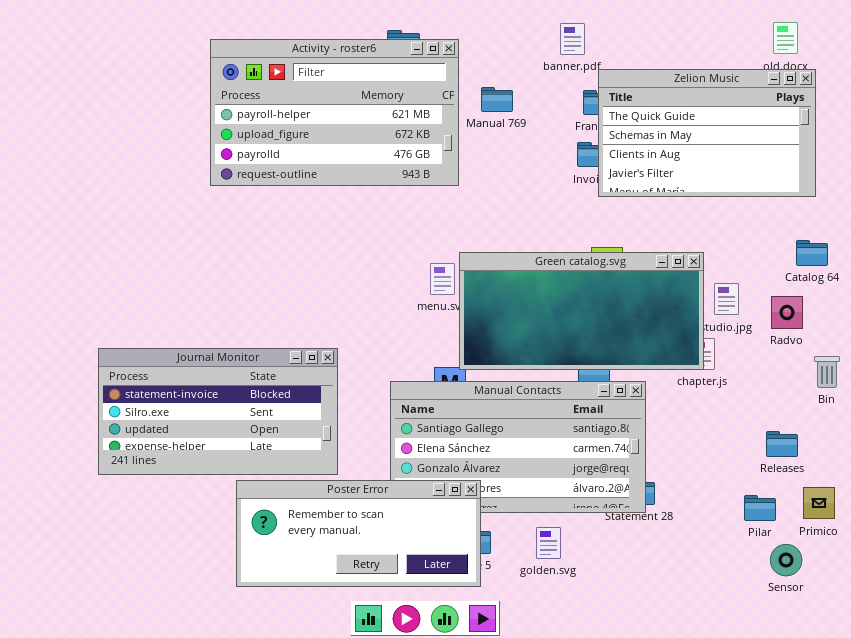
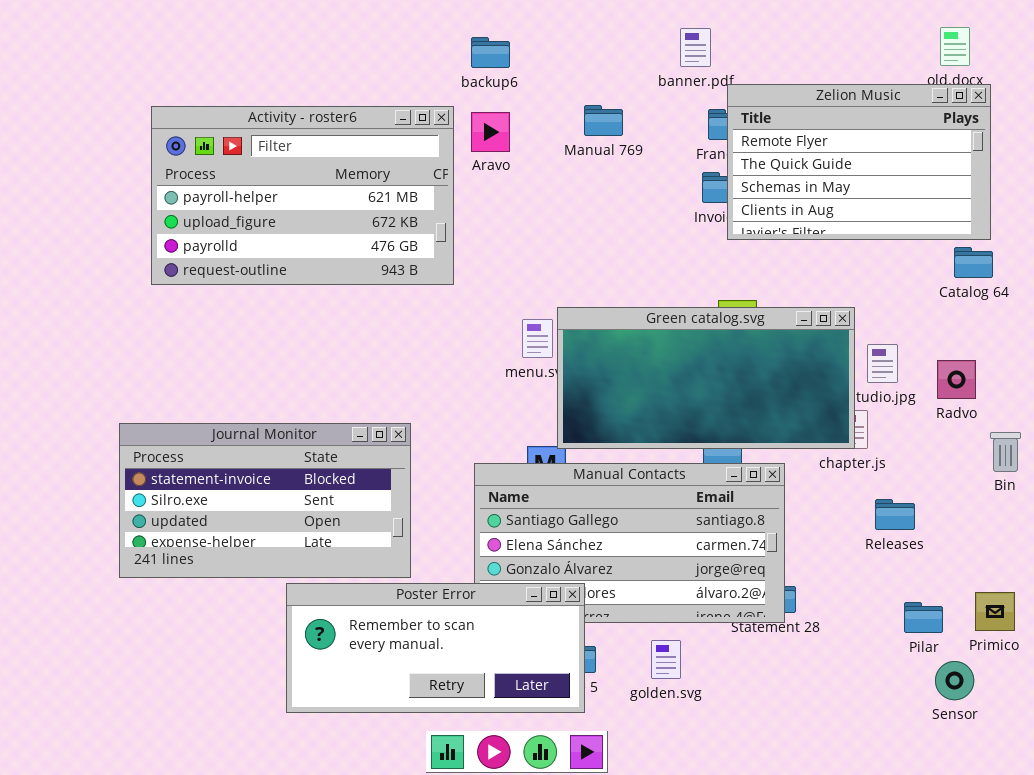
Activity - roster6: [210,39,459,186] -> [151,106,454,285], moved
Zelion Music: [598,69,816,197] -> [727,84,991,240], scrolled up 1 row
Catalog 64: [796,240,828,266] -> [954,247,993,278], moved
Releases: [766,431,798,457] -> [875,499,915,530], moved

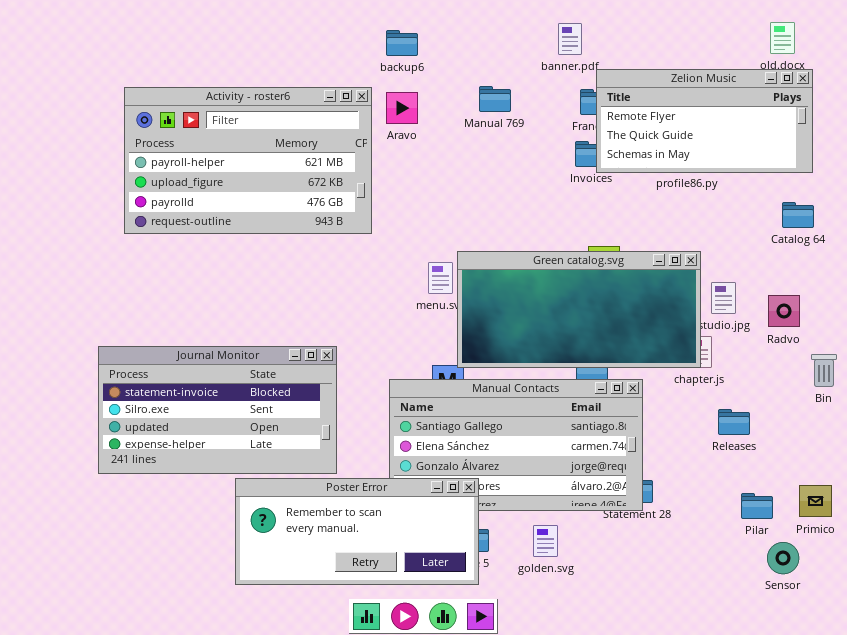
Zelion Music: [727,84,991,240] -> [596,69,813,173], resized

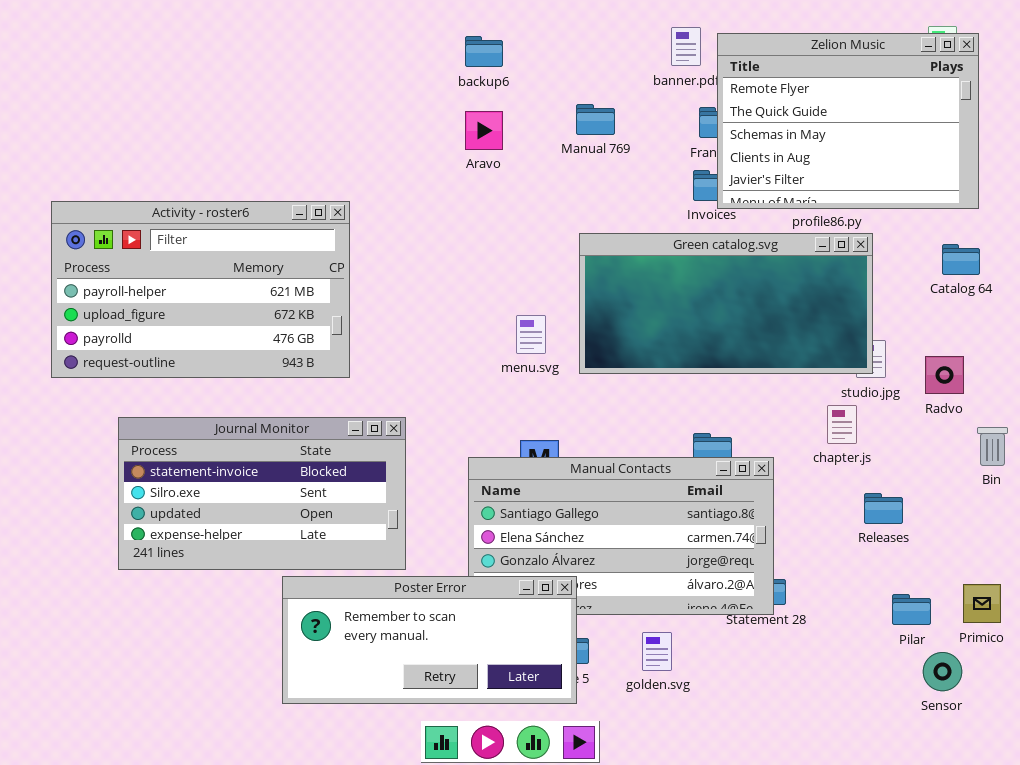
Zelion Music: [596,69,813,173] -> [717,33,979,209], resized
Activity - roster6: [124,87,372,234] -> [51,201,350,378], moved
Green catalog.svg: [457,251,701,368] -> [579,233,873,374], moved

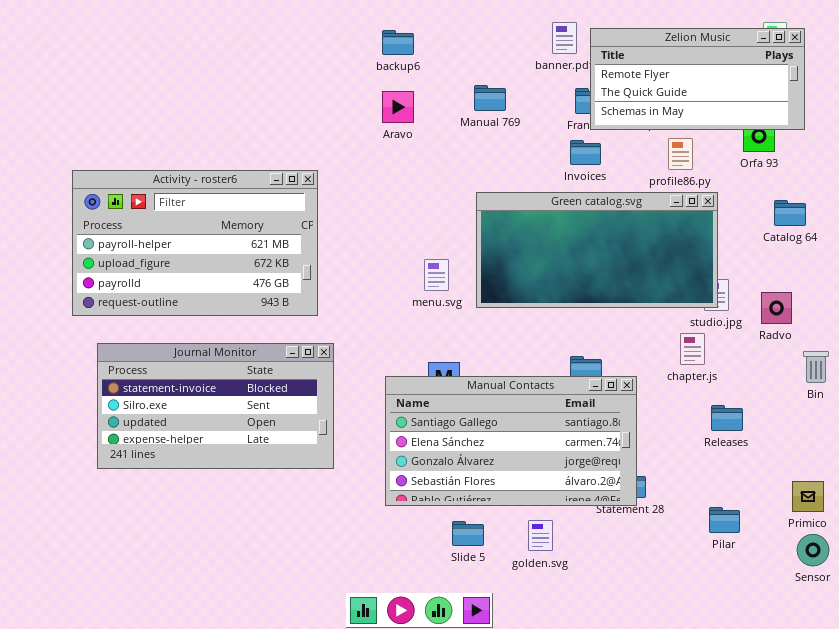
Zelion Music: [717,33,979,209] -> [590,28,805,130], resized
Activity - roster6: [51,201,350,378] -> [72,170,318,316], moved
Poster Error: [282,576,577,704] -> none, closed
Pilar: [892,594,931,625] -> [709,507,740,533], moved
Sensor: [923,652,962,691] -> [797,534,829,566], moved

